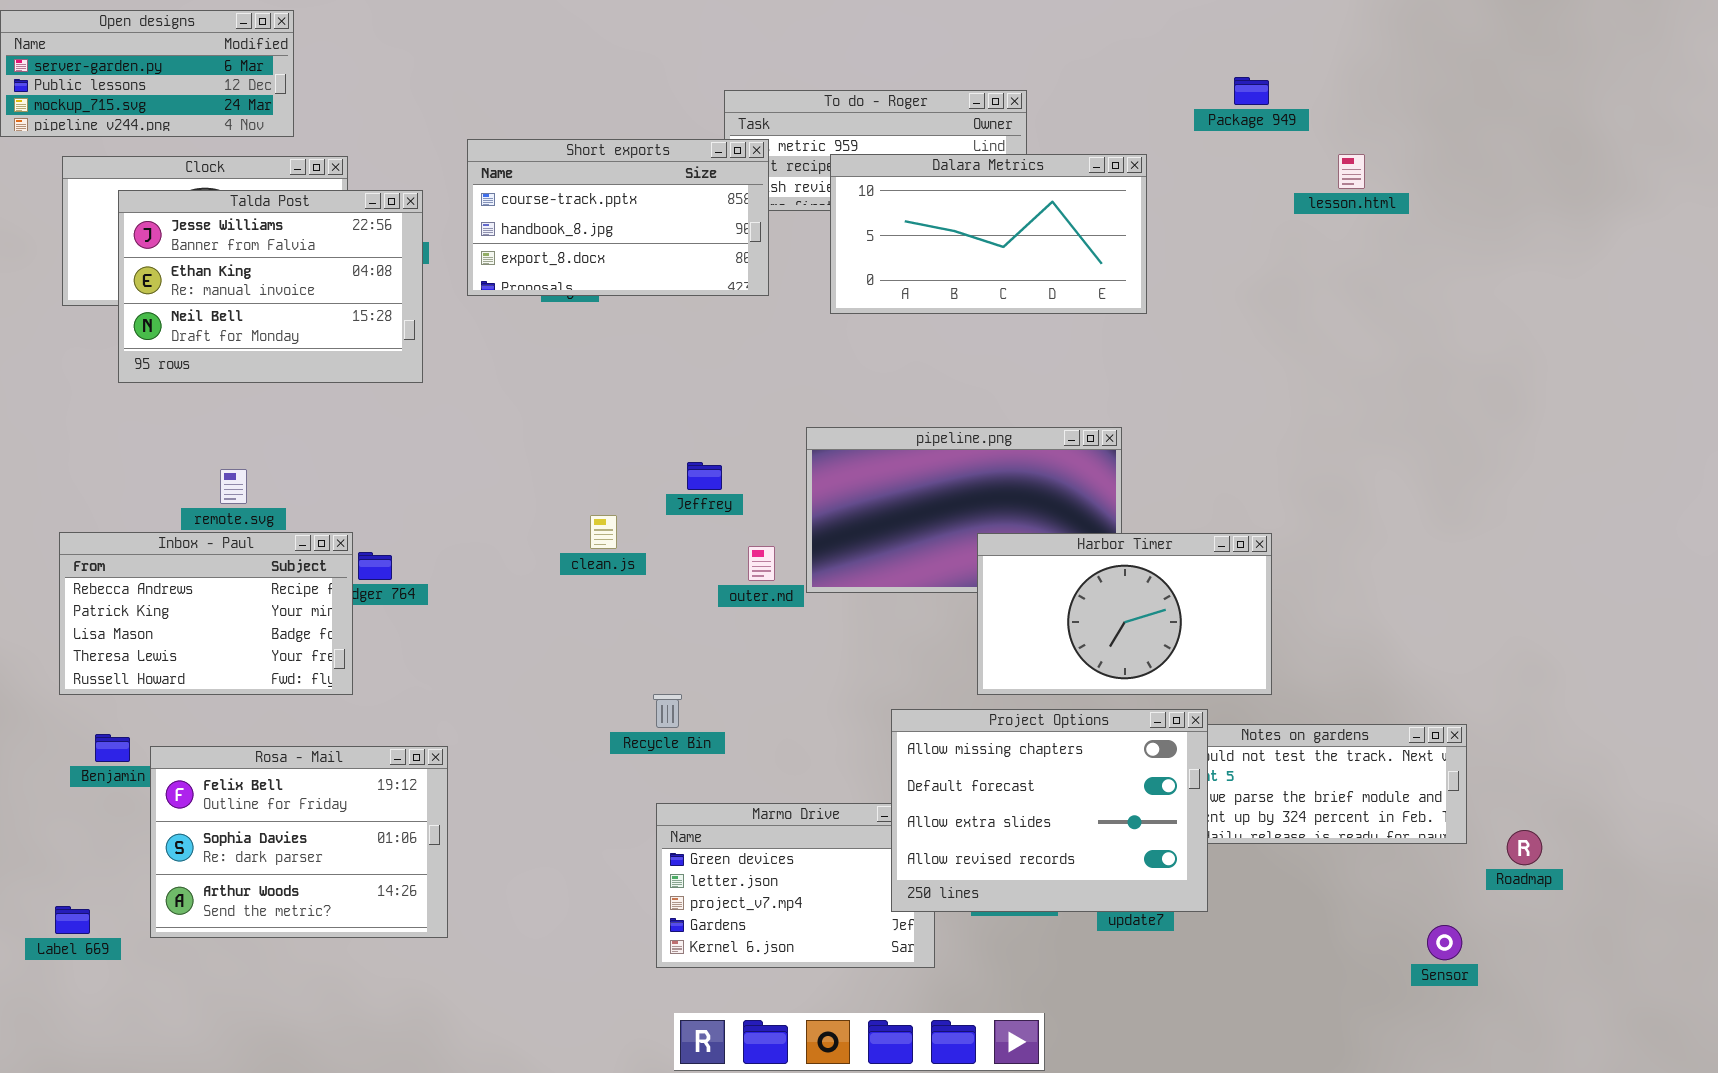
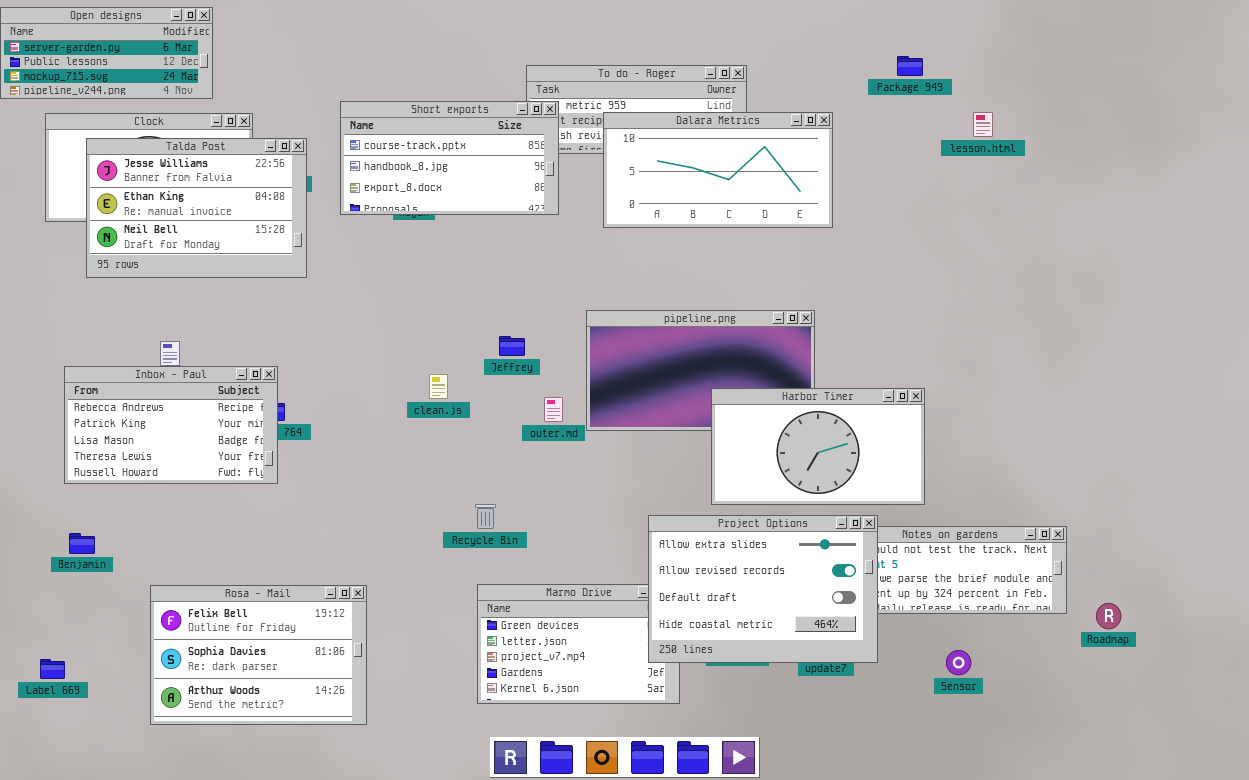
Inbox - Paul: [59,532,353,695] -> [64,366,278,484], moved
Project Options: [891,709,1208,912] -> [648,515,878,663], scrolled down 2 rows
Rosa - Mail: [150,746,448,938] -> [150,585,367,725], moved
Sensor: [1427,925,1462,960] -> [946,650,971,675], moved

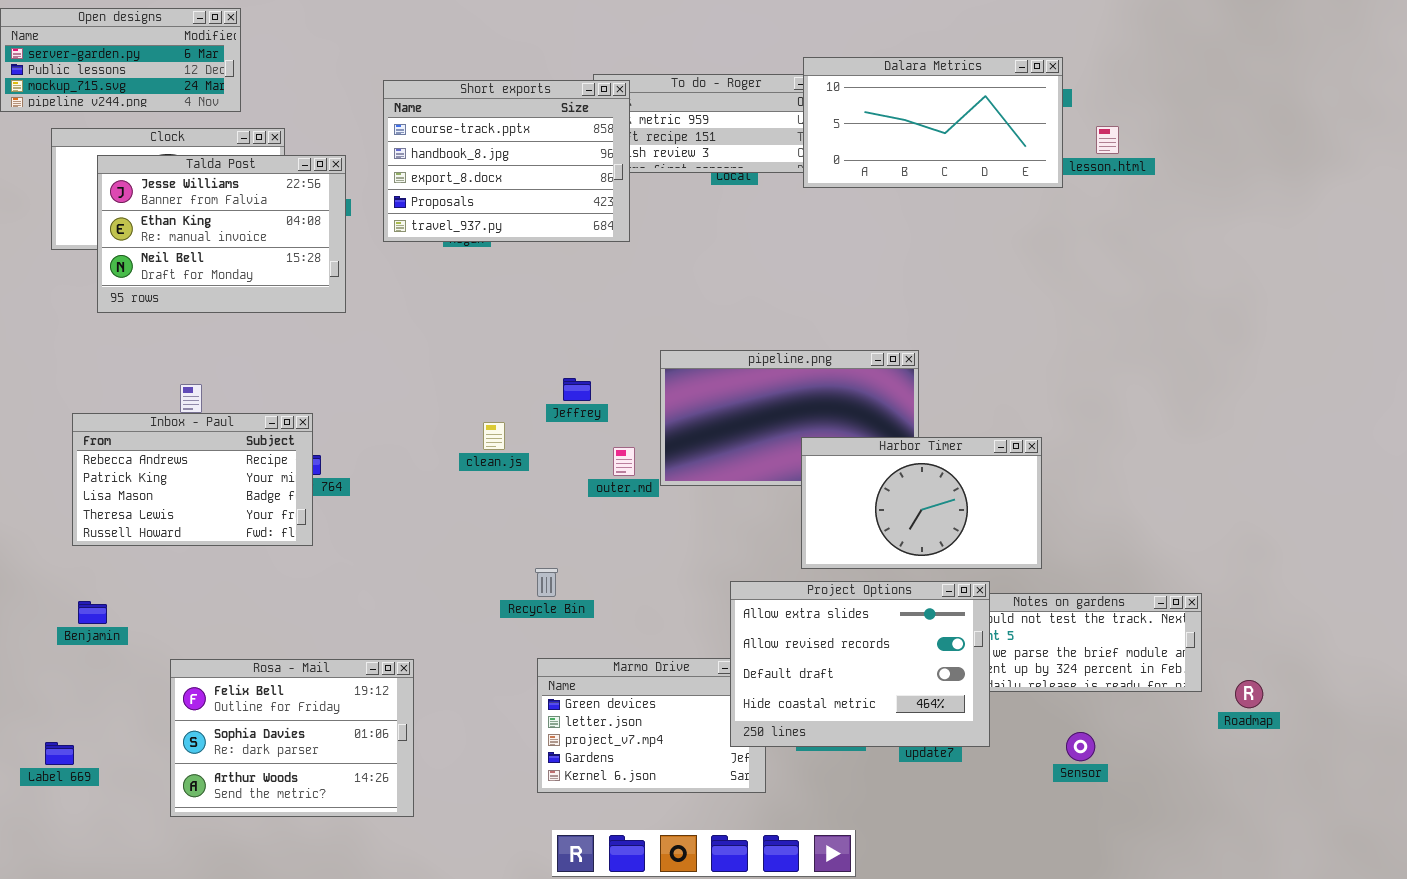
Short exports: [340,101,559,215] -> [383,80,630,242], resized
Dalara Metrics: [603,112,833,228] -> [803,57,1063,188], moved

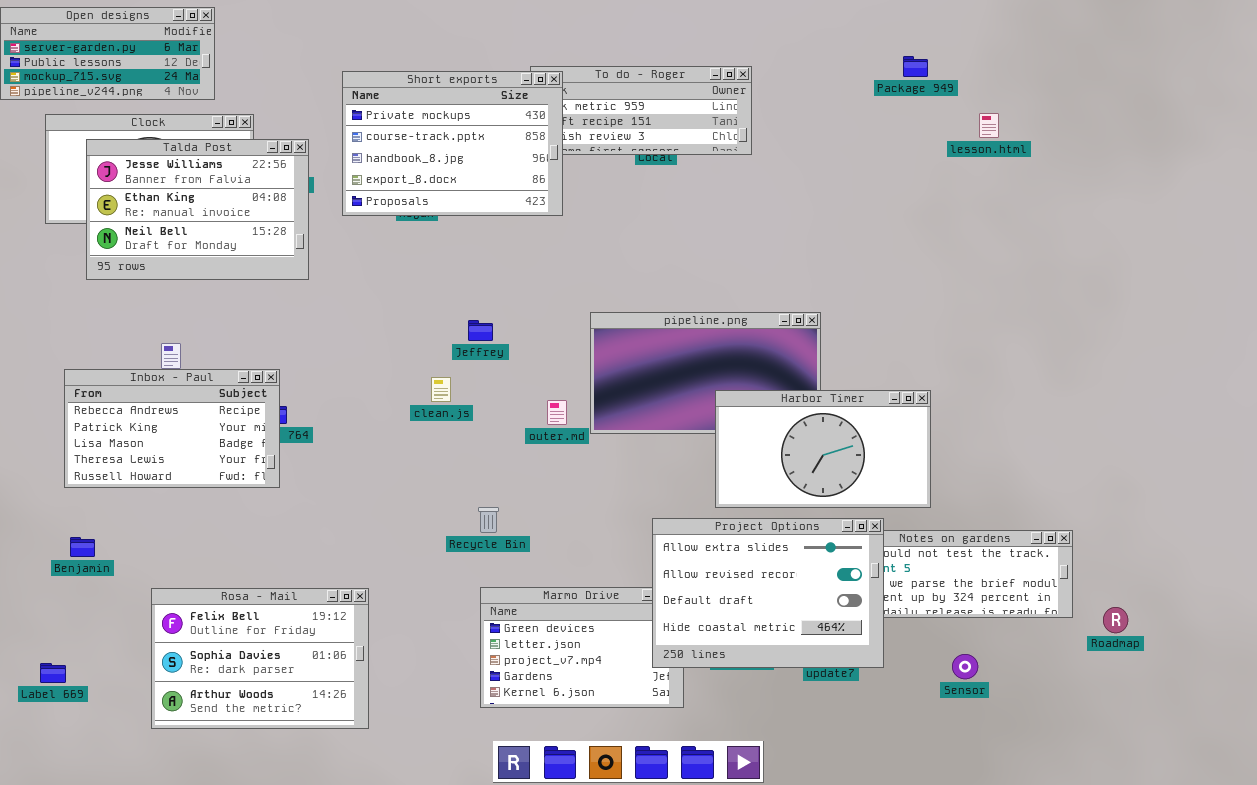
Dalara Metrics: [803,57,1063,188] -> none, closed
Short exports: [383,80,630,242] -> [342,71,563,216], scrolled up 1 row
Jeffrey: [563,378,591,401] -> [468,320,493,341], moved

